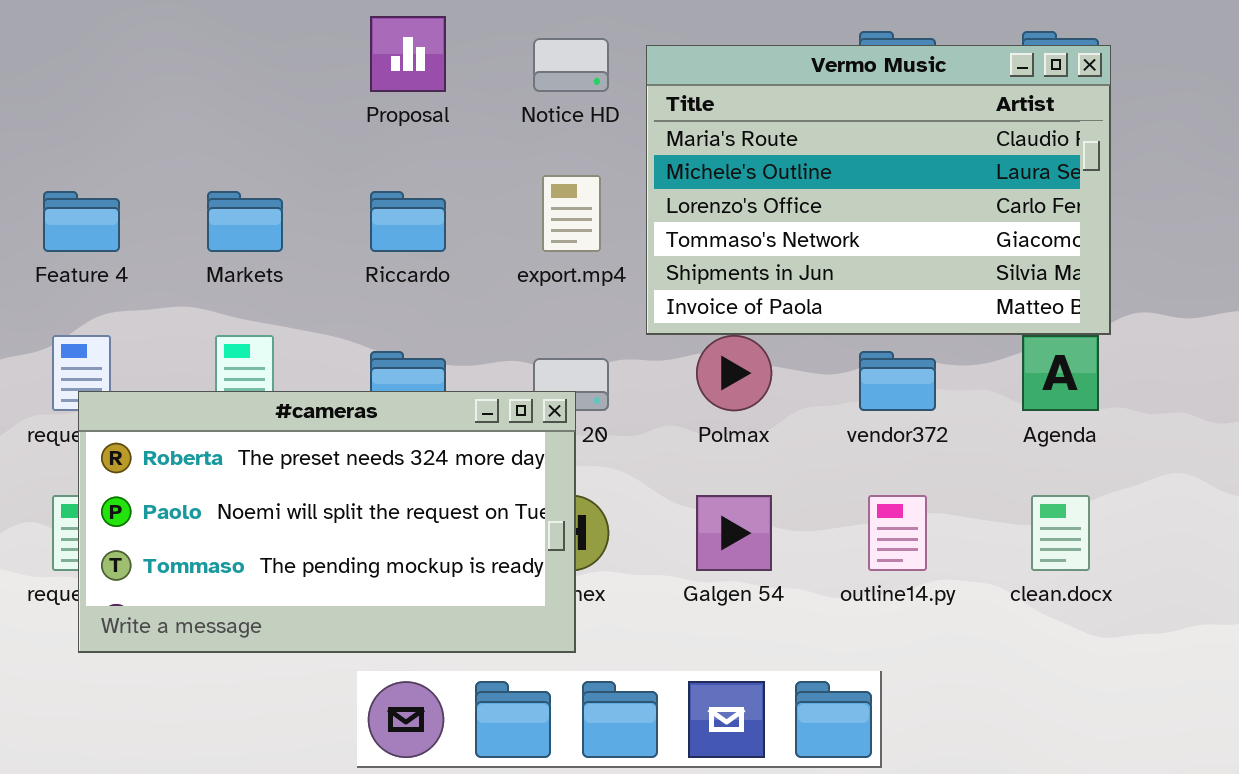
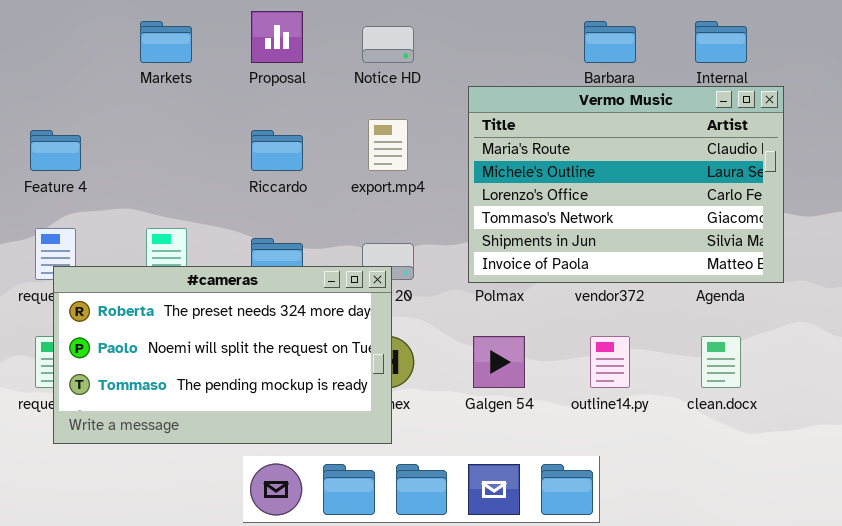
Vermo Music: [646,45,1111,335] -> [468,86,784,283], moved
Markets: [207,191,283,252] -> [140,21,192,63], moved

